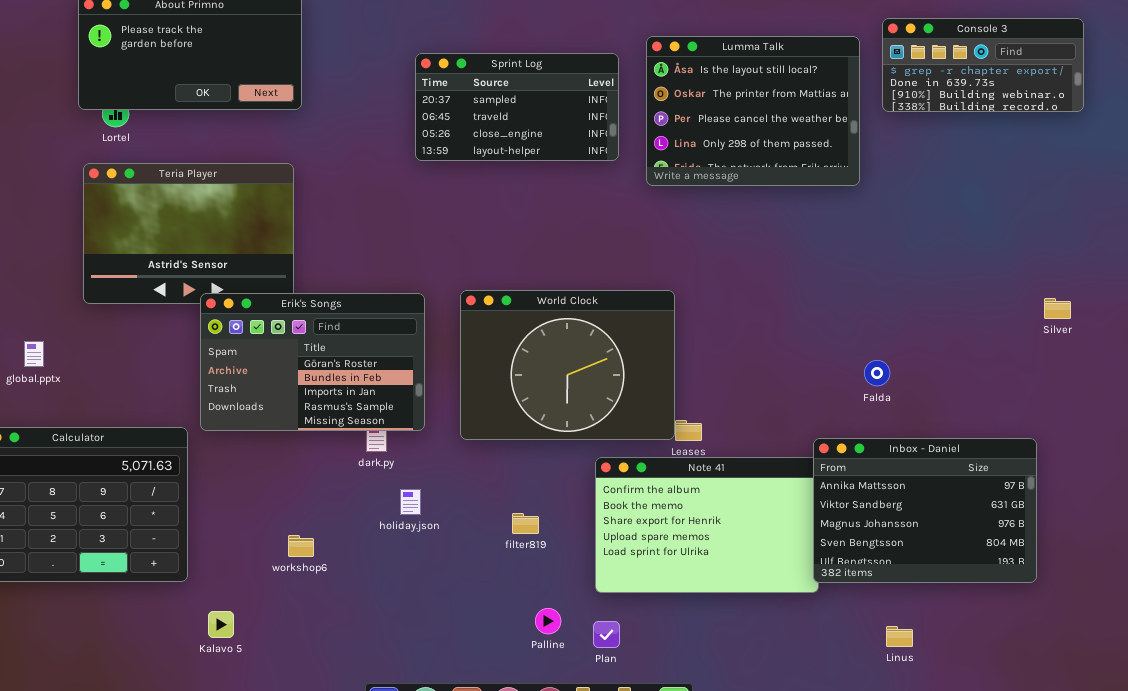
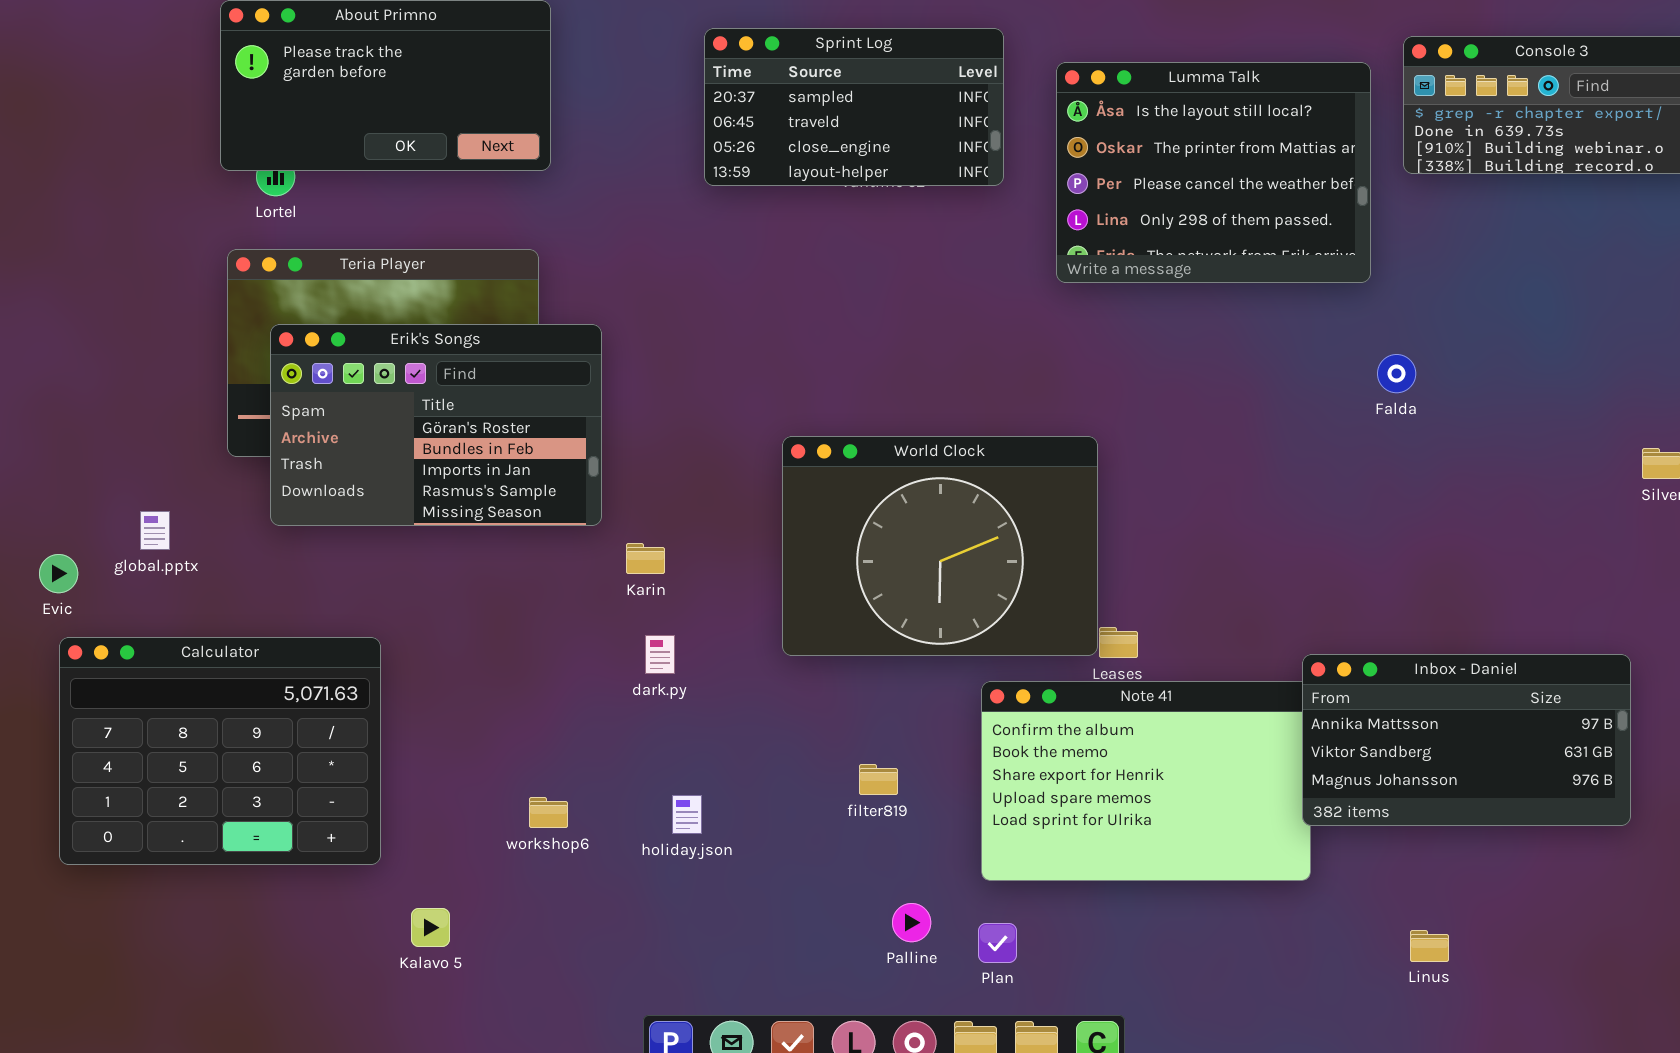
Sprint Log: [415,53,619,161] -> [704,28,1004,186], moved
Erik's Songs: [200,293,425,431] -> [270,324,602,526], moved
Falda: [864,360,890,386] -> [1377,354,1416,393], moved
Inbox - Daniel: [813,438,1037,583] -> [1302,654,1631,826], resized
holiday.json: [400,489,421,515] -> [672,795,702,834], moved

